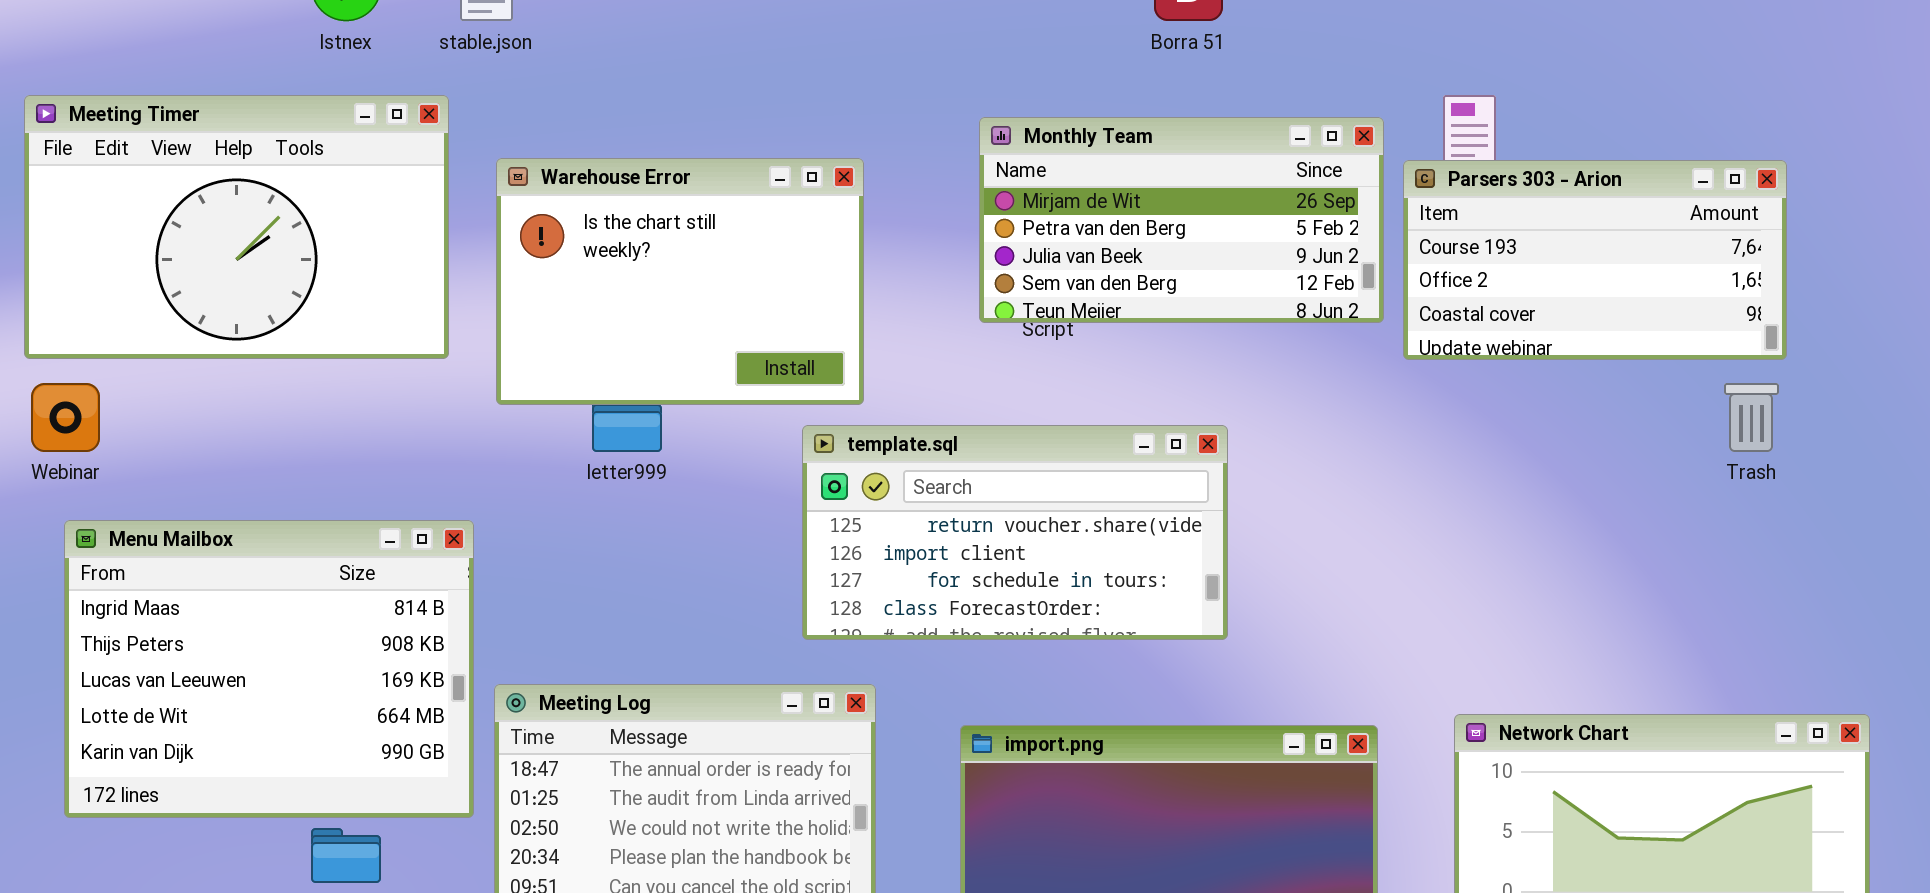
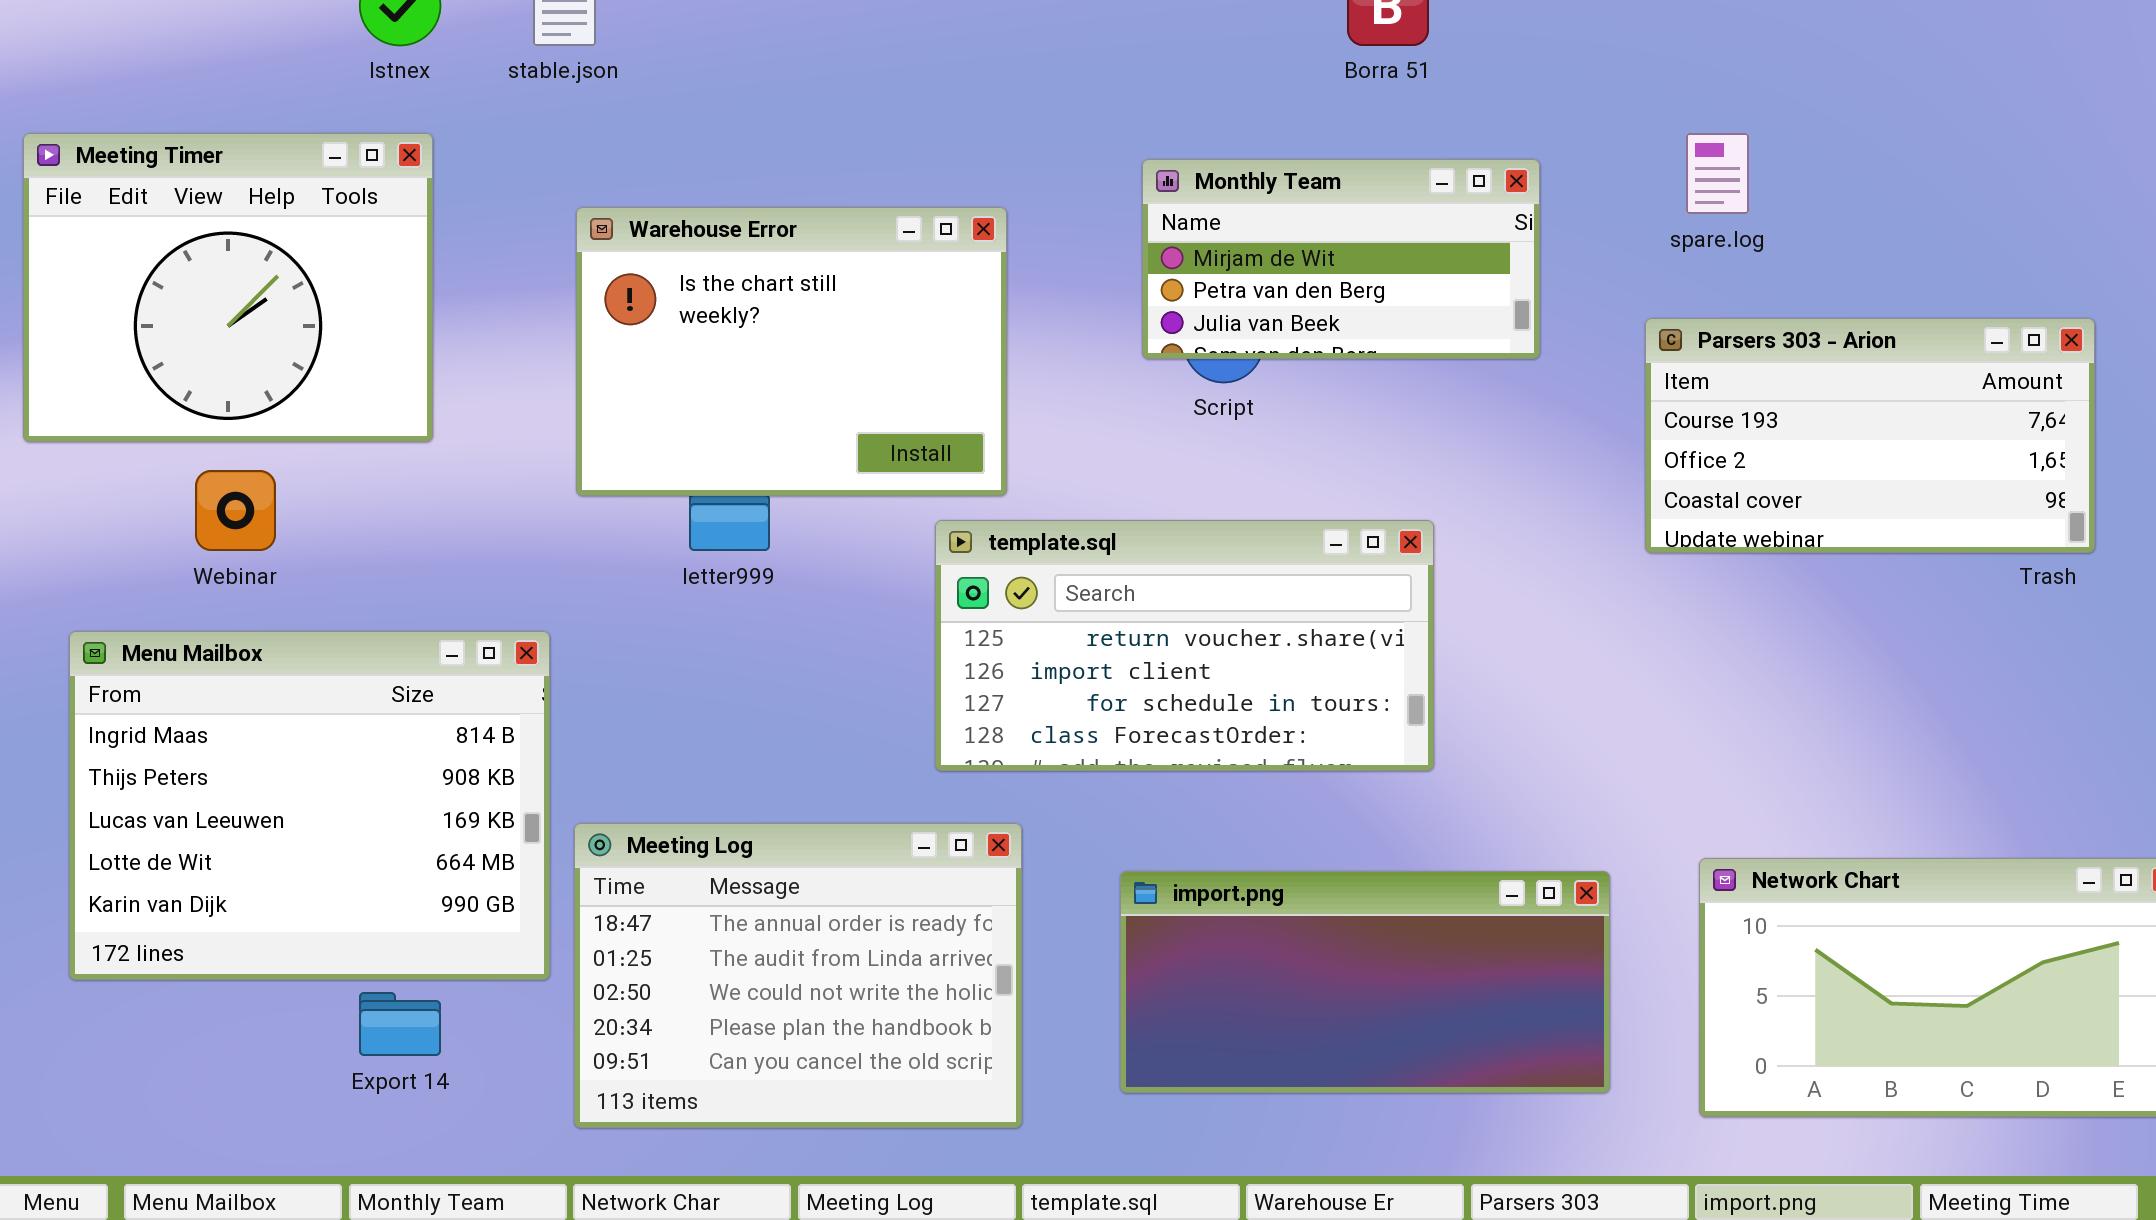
Meeting Timer: [24,95,449,359] -> [23,133,433,442], resized
Monthly Team: [979,117,1384,323] -> [1142,159,1540,359], resized
Parsers 303 - Arion: [1403,160,1787,360] -> [1645,318,2095,553], moved
Webinar: [31,383,100,452] -> [195,470,276,551], moved

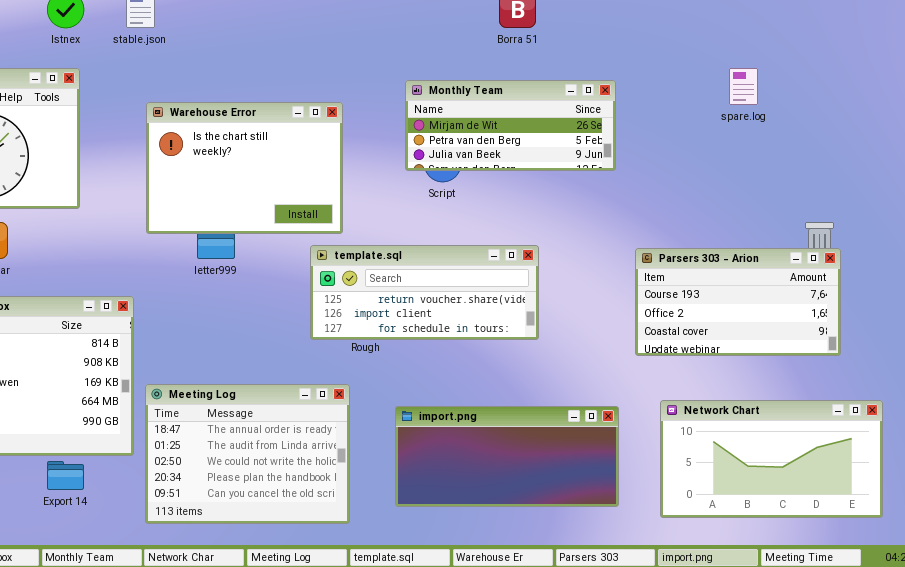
spare.log: [1686,133,1749,214] -> [729,68,758,105], moved
Monthly Team: [1142,159,1540,359] -> [405,80,616,171], resized
Parsers 303 - Arion: [1645,318,2095,553] -> [635,248,841,356], moved
template.sql: [935,520,1434,771] -> [310,245,539,340], resized

